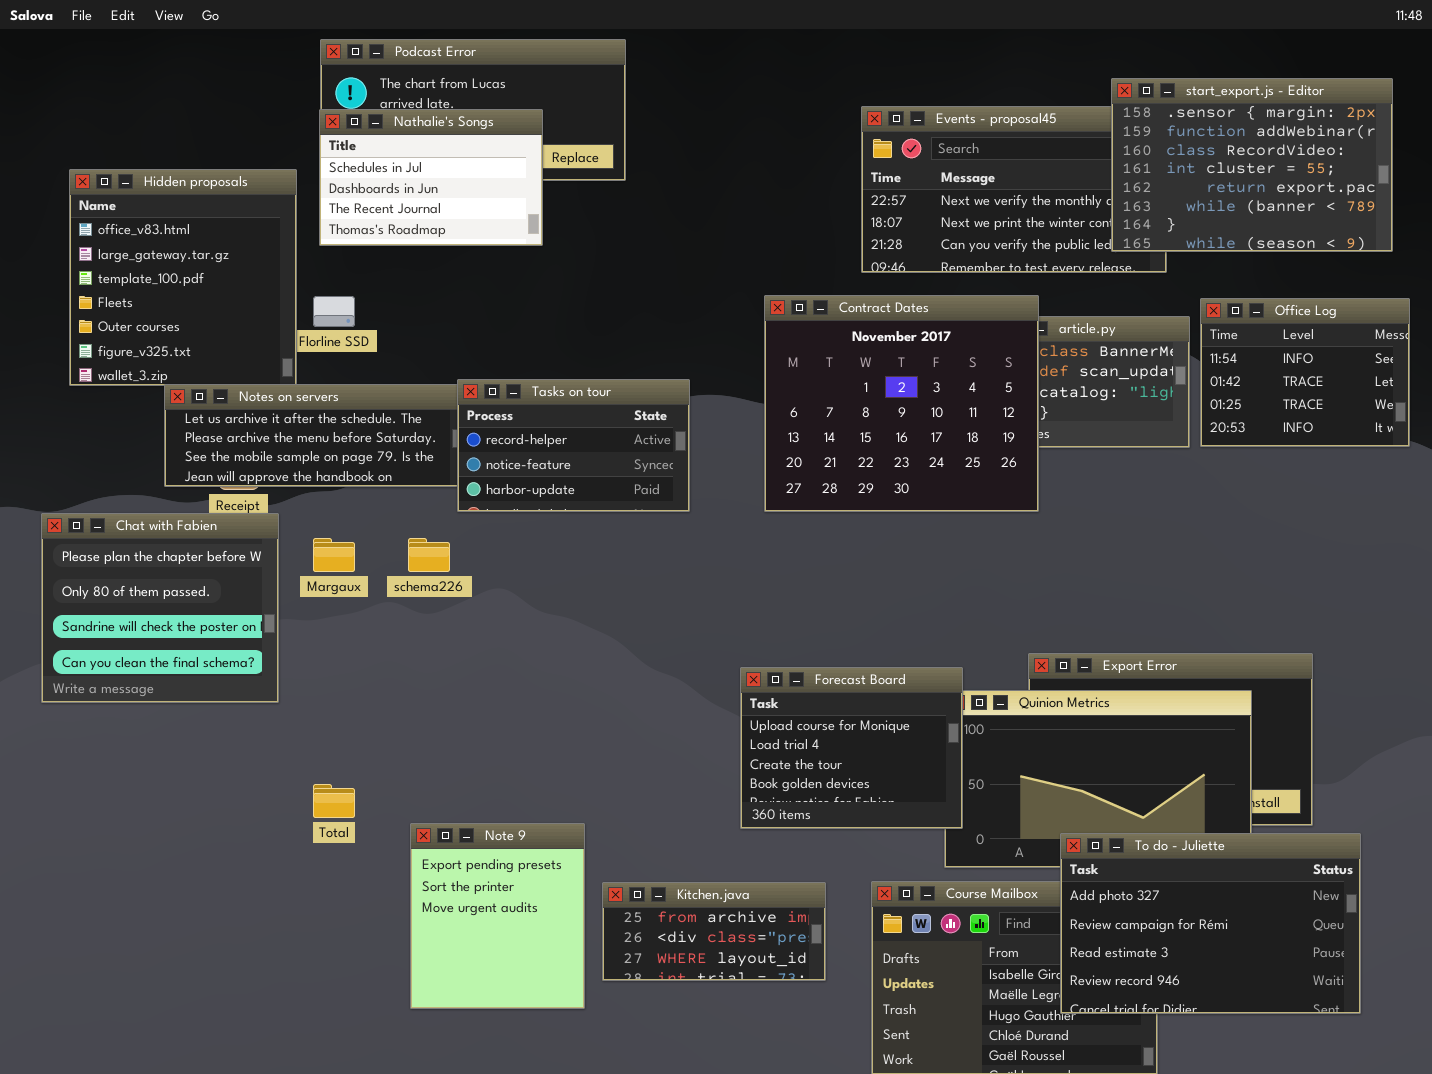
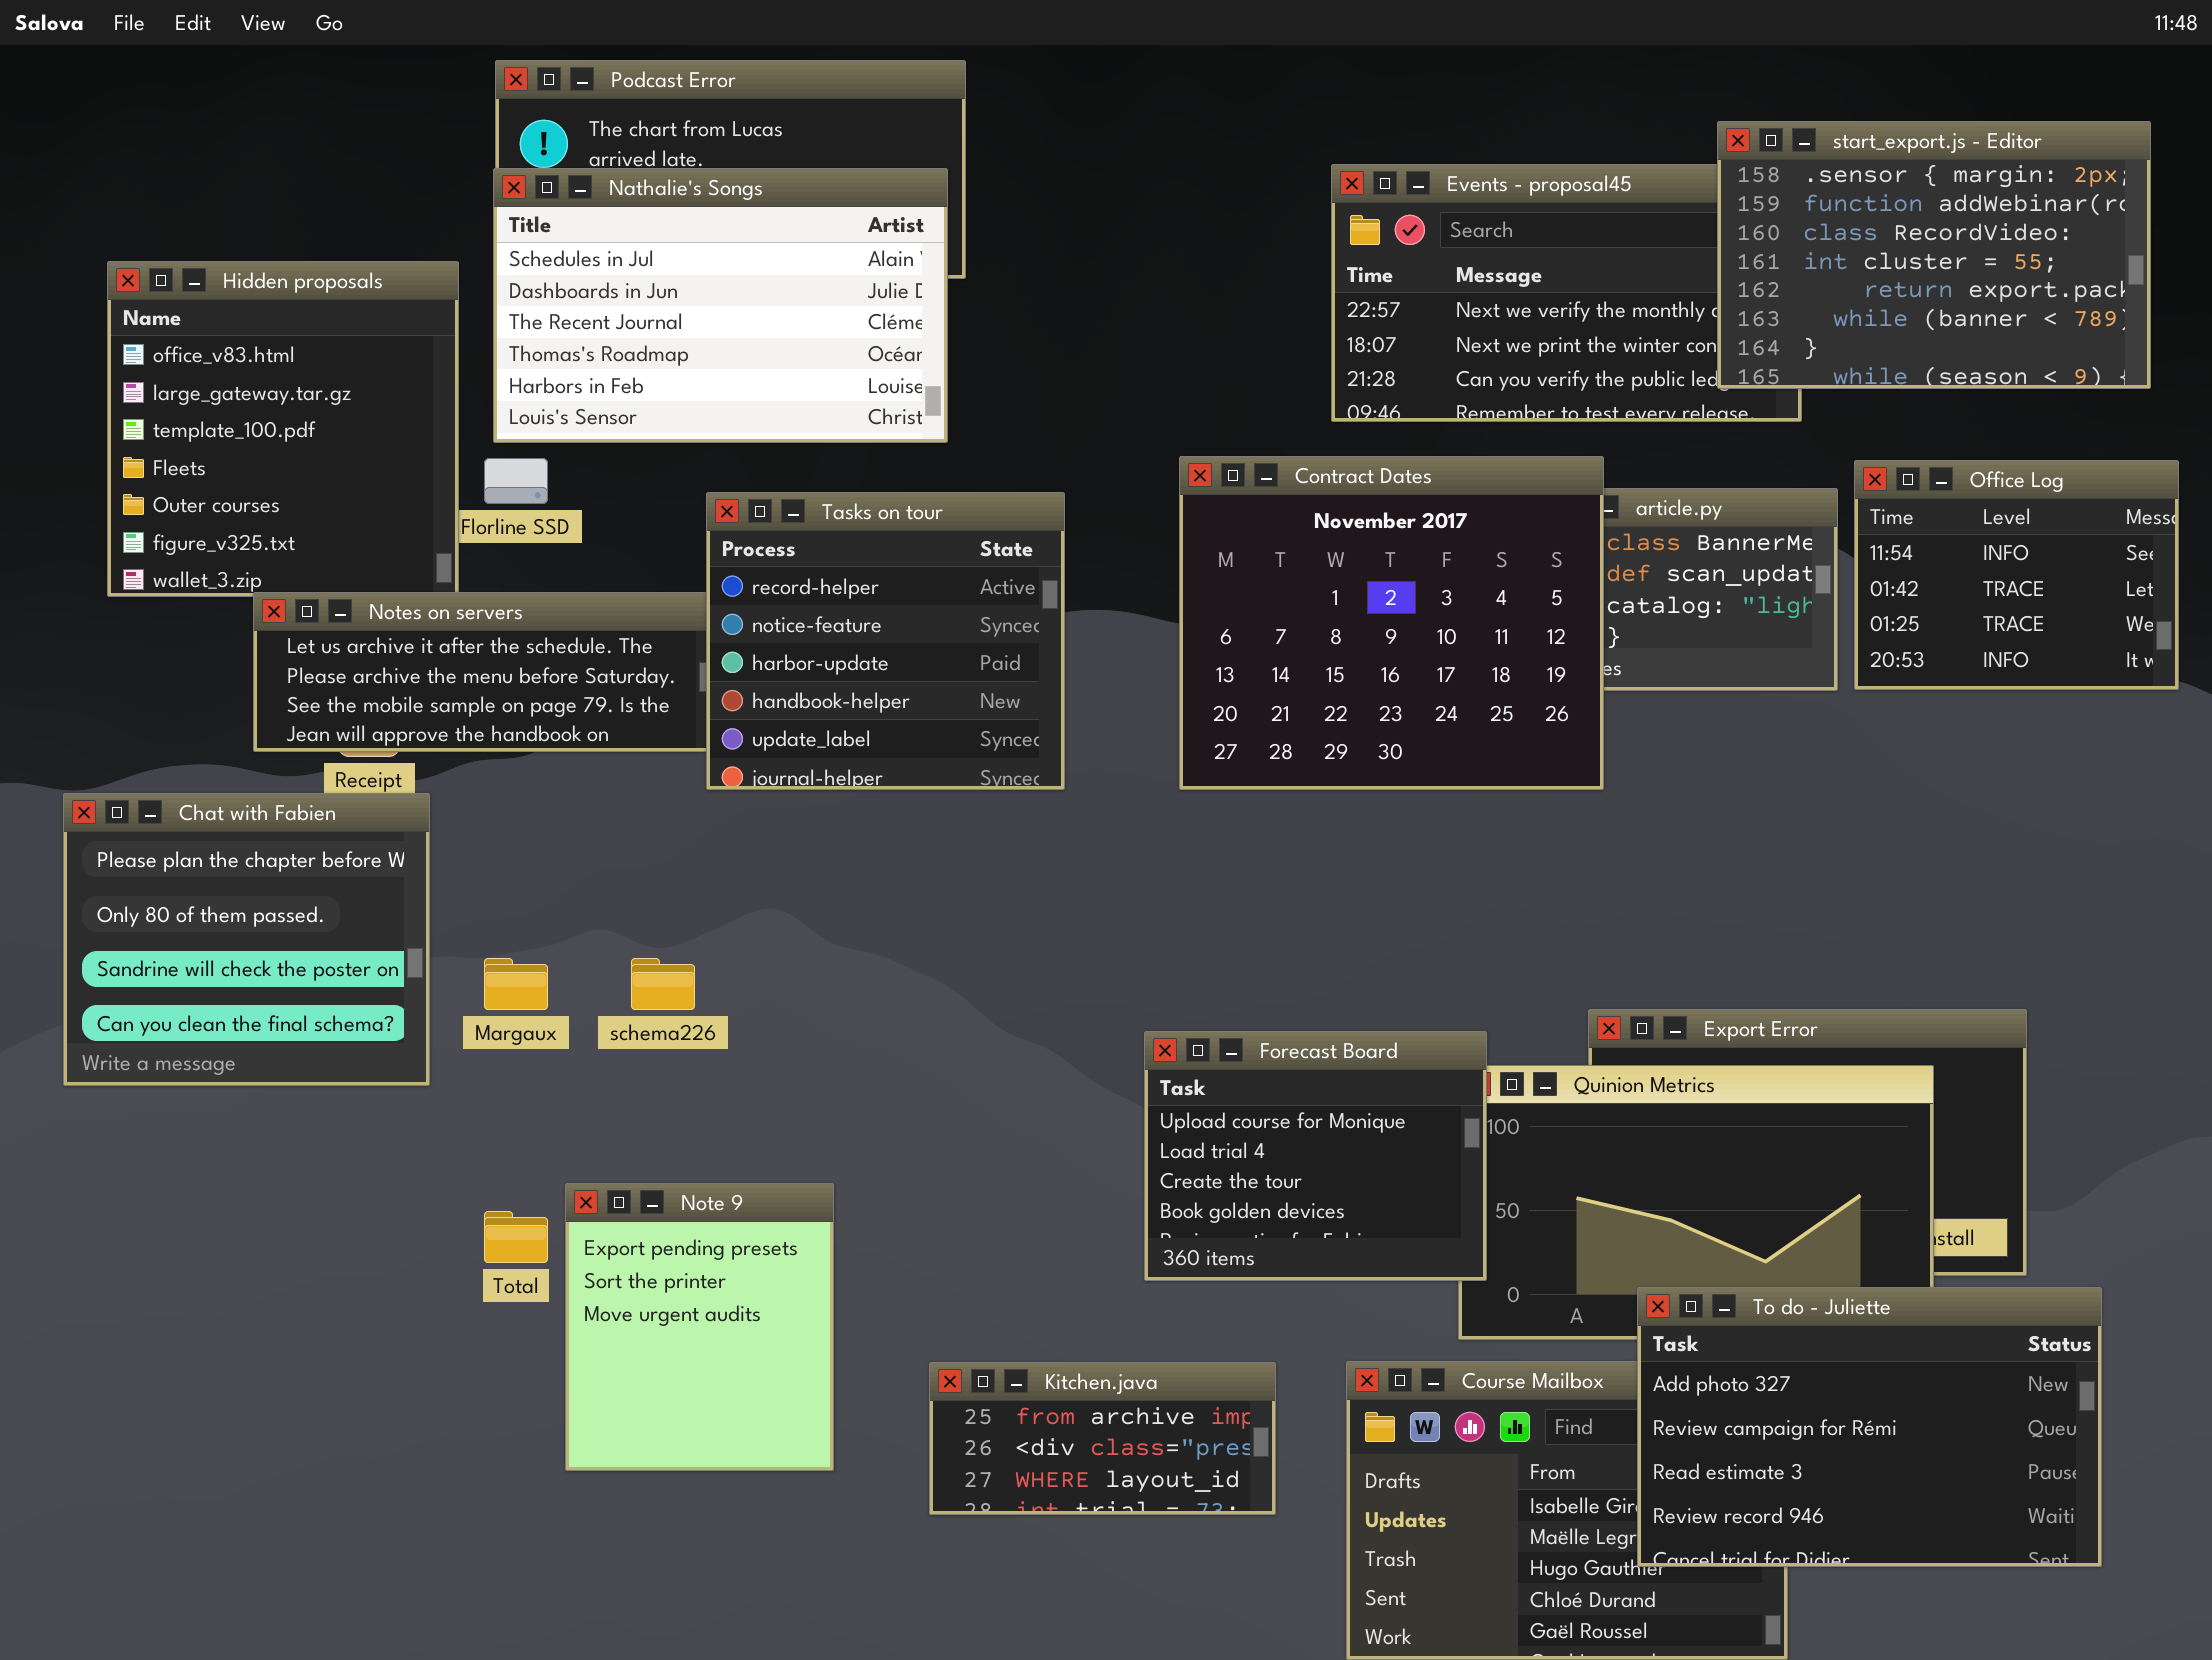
Nathalie's Songs: [319,109,543,246] -> [493,168,948,443], resized
Tasks on tour: [457,379,690,512] -> [706,492,1065,790], resized
Margaux: [313,538,355,572] -> [484,958,548,1010], moved
schema226: [408,538,450,572] -> [631,958,695,1010], moved
Note 9: [410,823,585,1009] -> [565,1183,834,1471], moved

